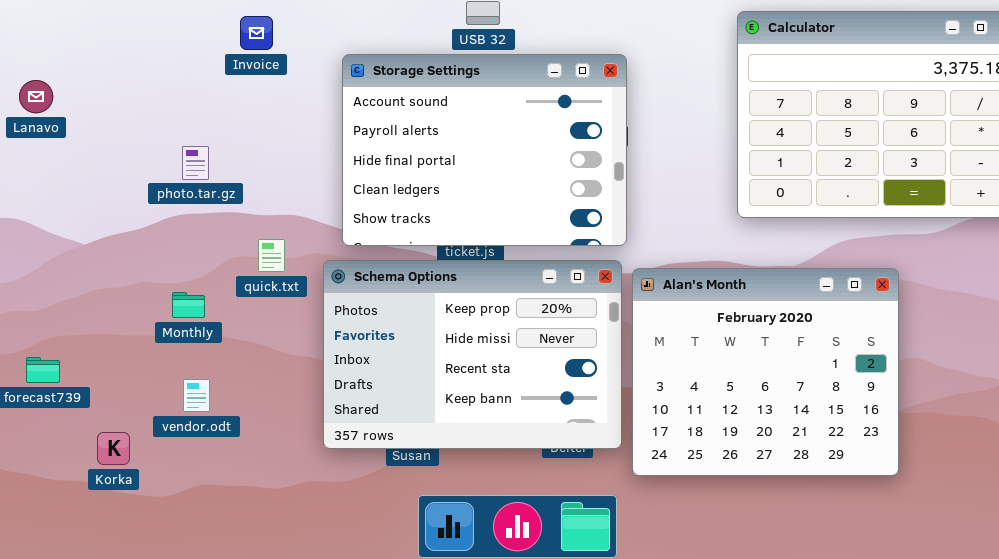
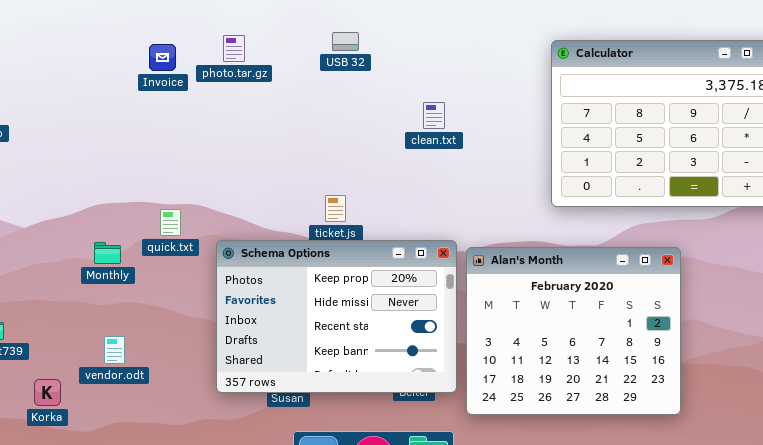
Storage Settings: [342,54,627,246] -> none, closed
photo.tar.gz: [182,146,209,180] -> [223,35,245,62], moved
quick.txt: [258,239,285,272] -> [160,209,181,236], moved
Monthly: [172,292,205,318] -> [94,242,121,264], moved

